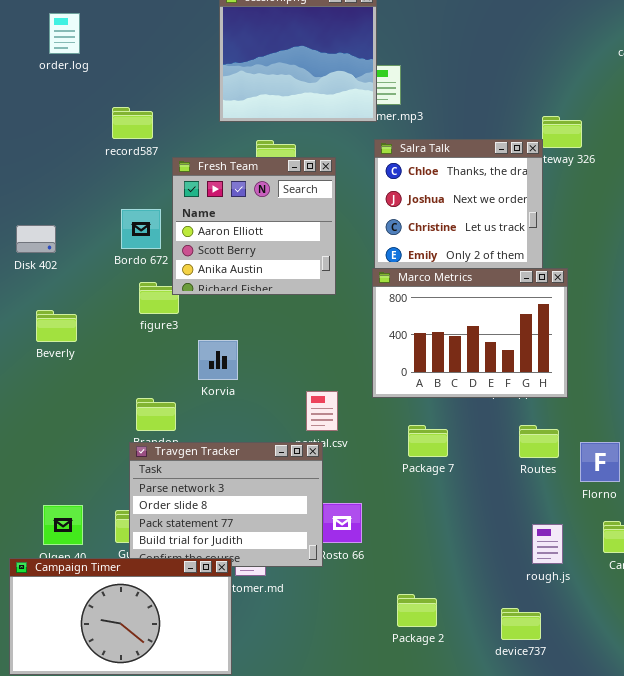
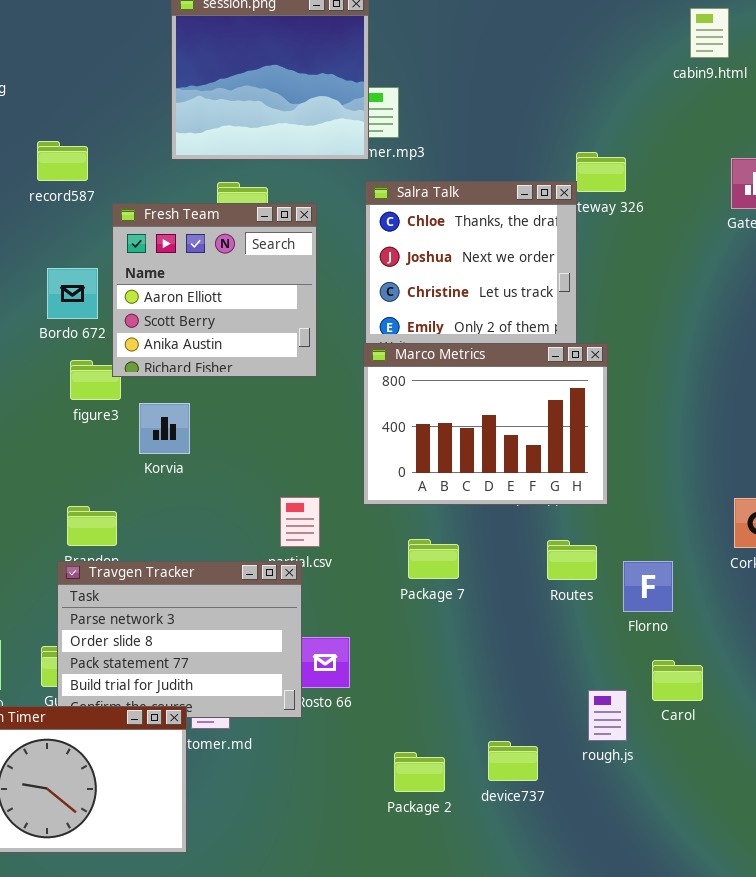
Korvia: [198,340,238,380] -> [139,403,190,454], moved
rough.js: [532,524,563,564] -> [588,690,627,741], moved
device737: [501,608,541,640] -> [488,741,538,781], moved

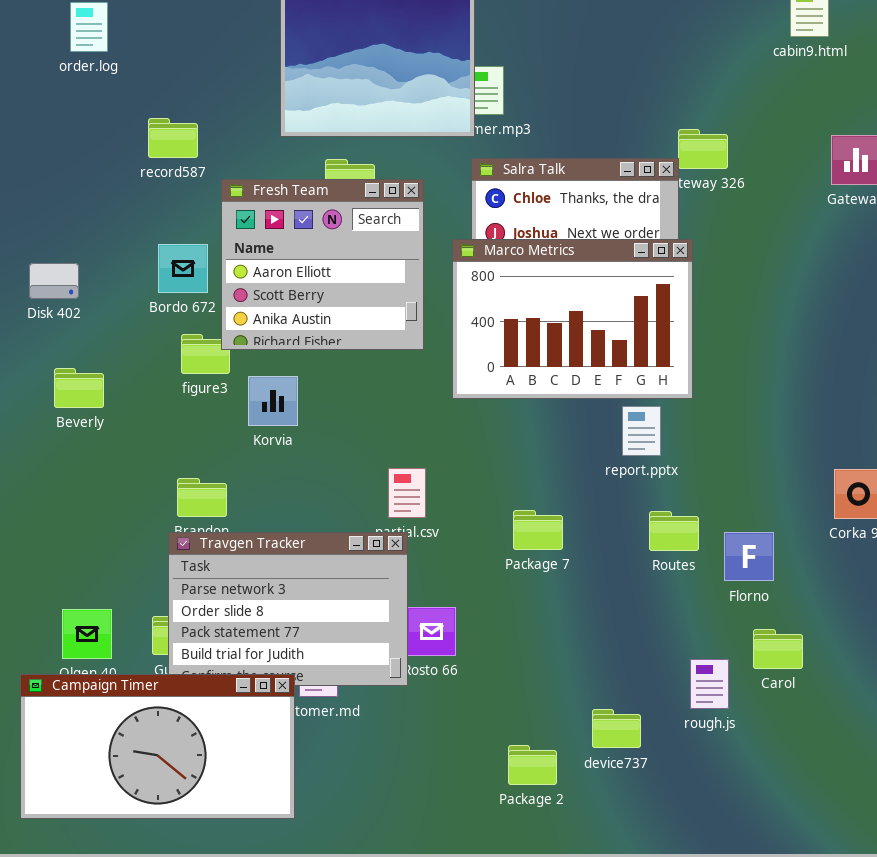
Marco Metrics: [363,343,608,505] -> [452,239,693,399], moved
Package 2: [394,752,445,792] -> [508,745,557,785], moved

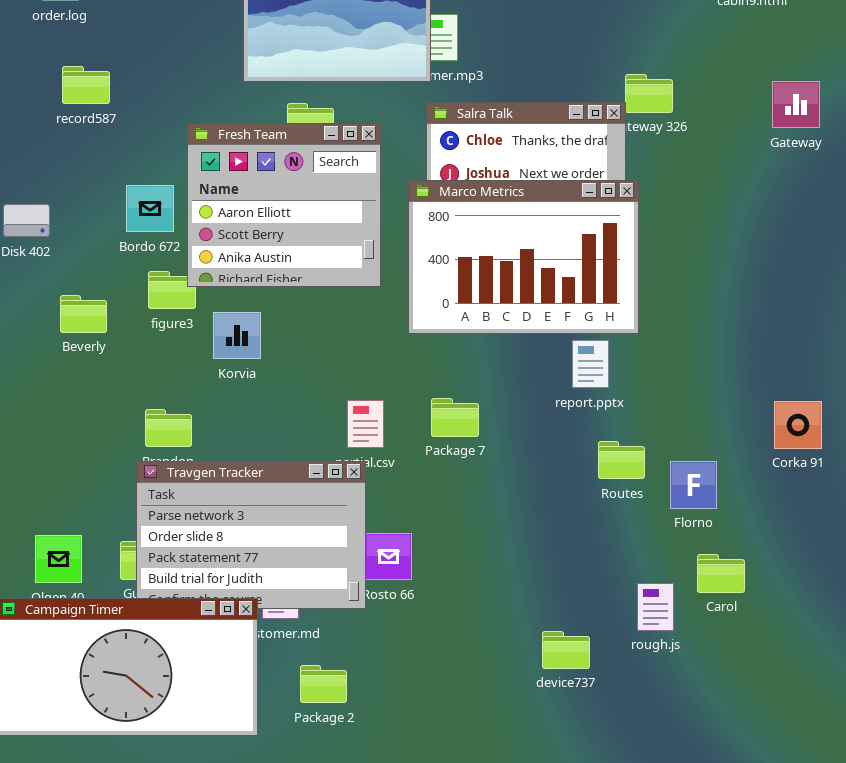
record587: [148,118,198,158] -> [62,66,110,104], moved
Beverly: [54,368,104,408] -> [60,295,107,333], moved
Package 7: [513,510,563,550] -> [431,398,479,437], moved
Package 2: [508,745,557,785] -> [300,665,347,703], moved

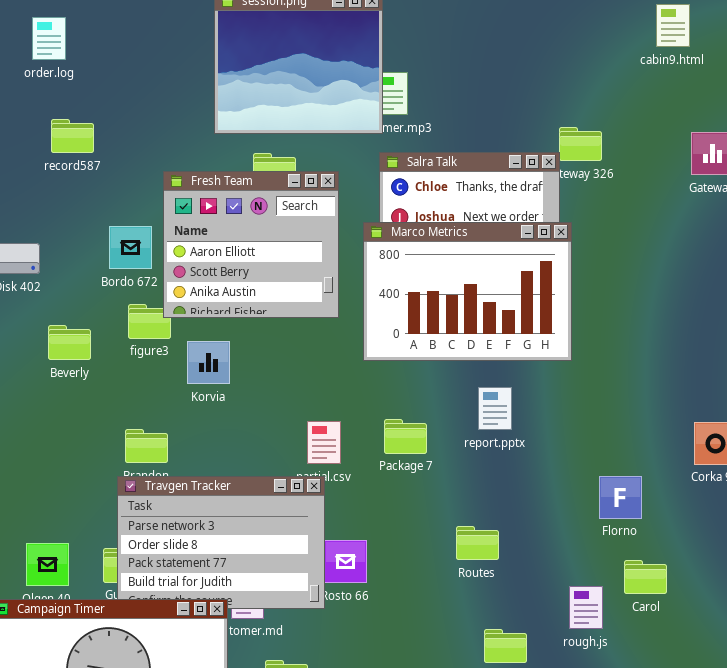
report.pptx: [572,340,609,388] -> [478,387,512,430], moved
Routes: [598,441,645,479] -> [456,526,499,560], moved

